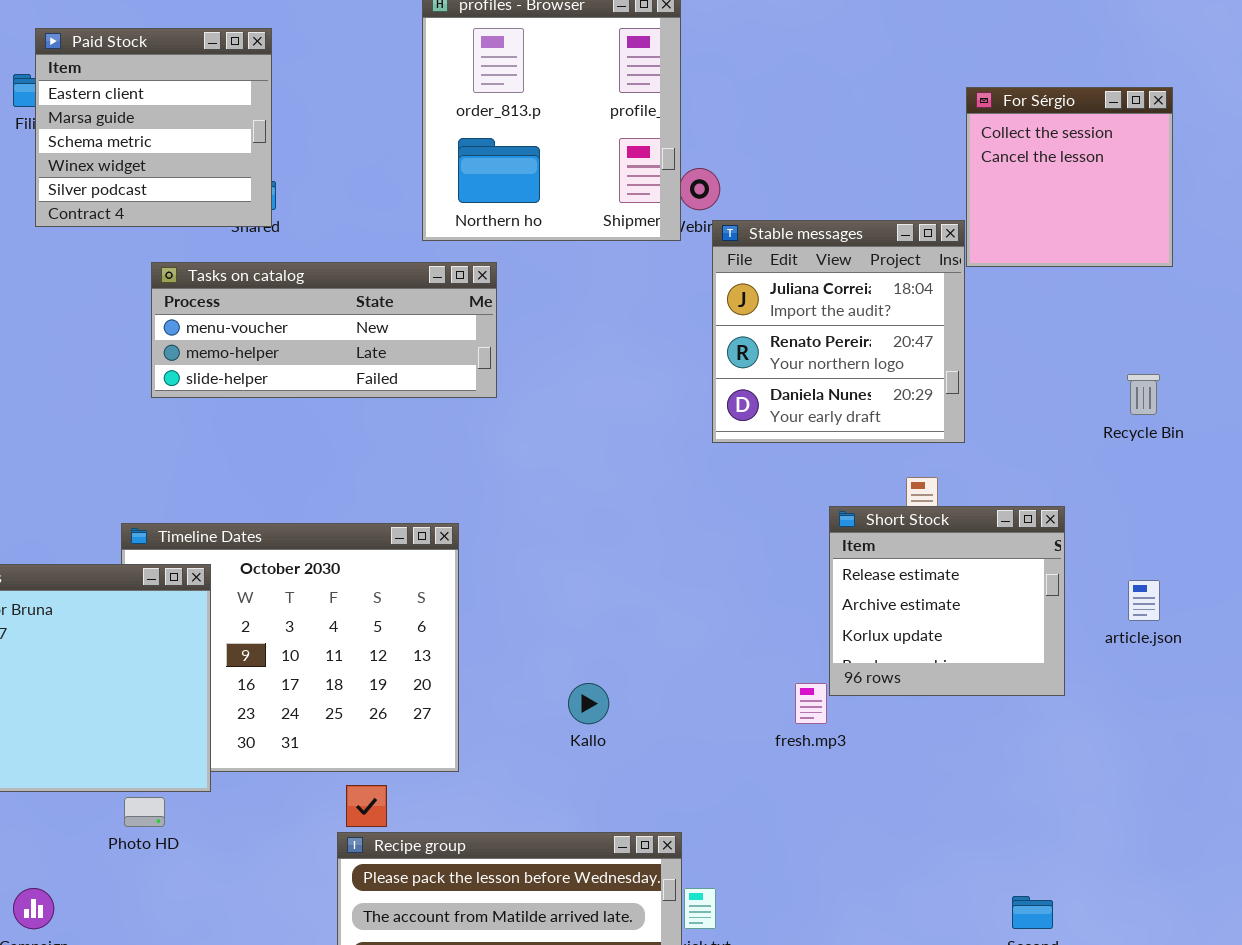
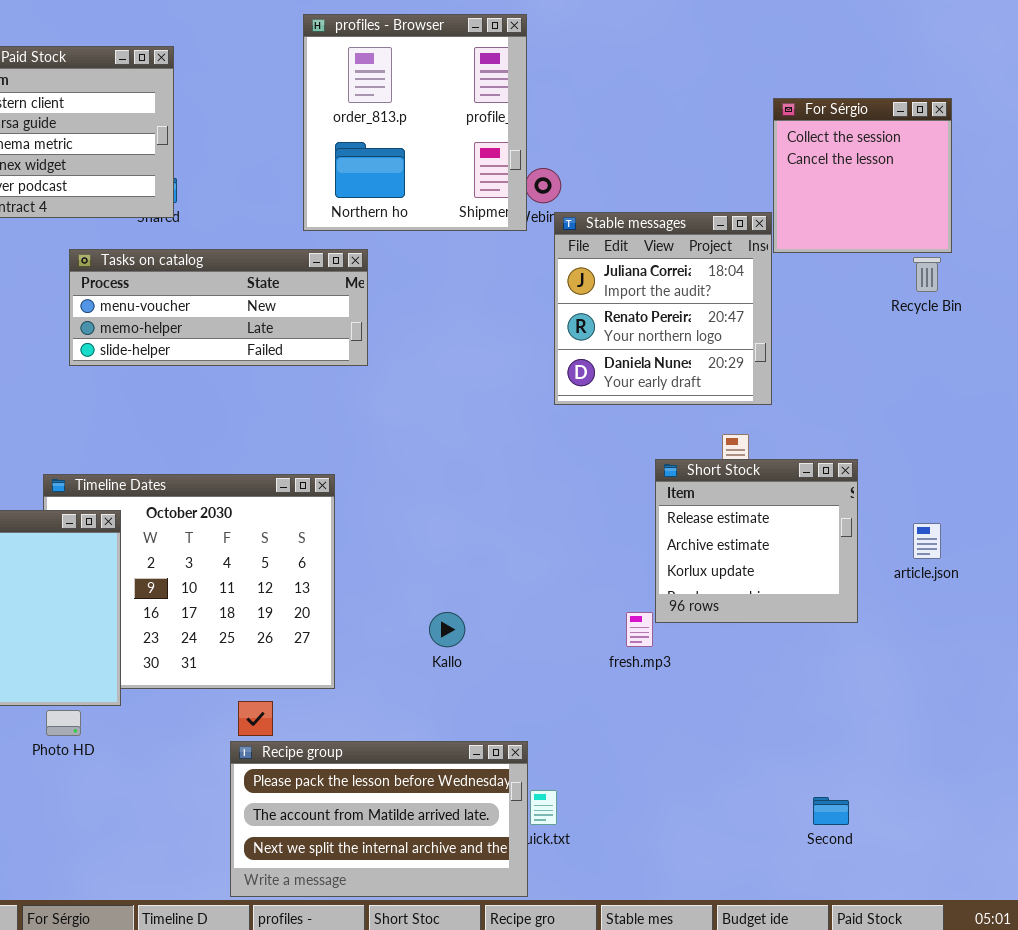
Recycle Bin: [1127,374,1160,415] -> [913,257,941,292], moved

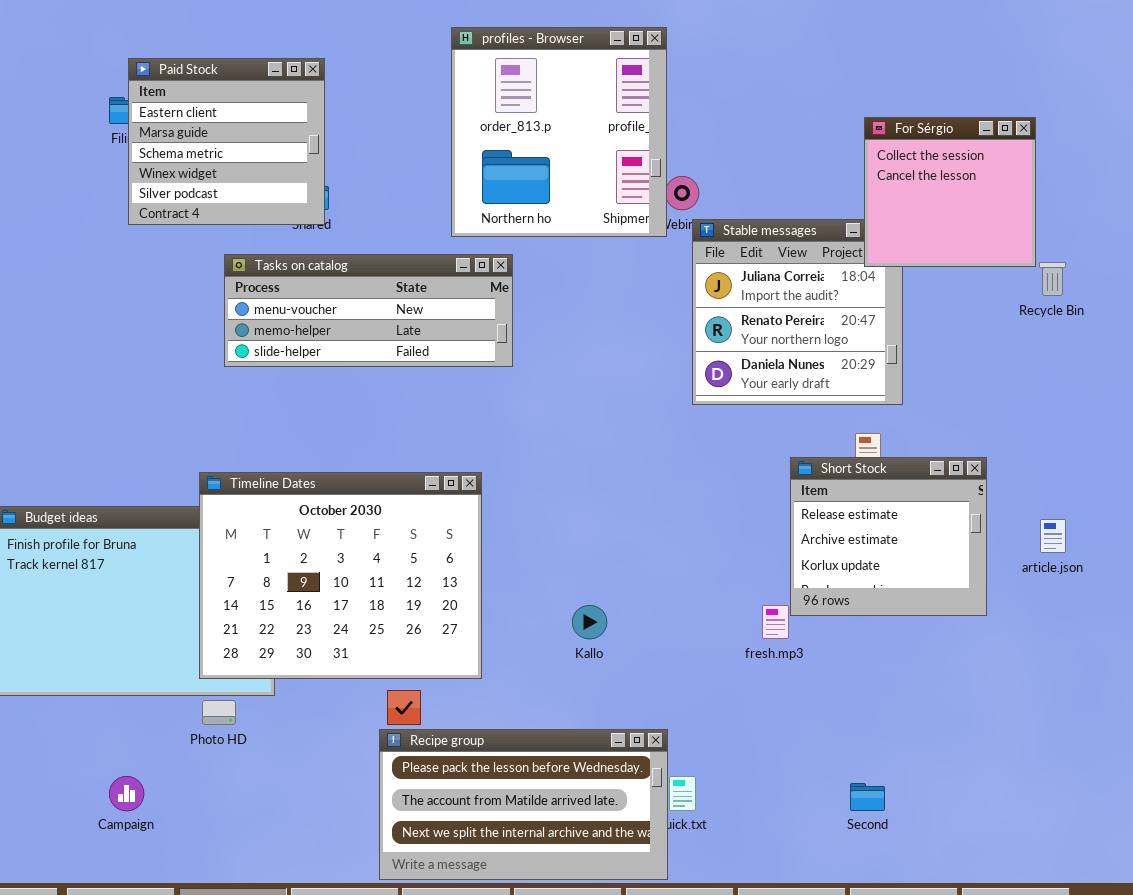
For Sérgio: [773,98,952,253] -> [864,117,1036,267], moved
Timeline Dates: [43,474,335,689] -> [199,472,482,679], raised
Second: [813,797,849,825] -> [850,783,885,811], moved

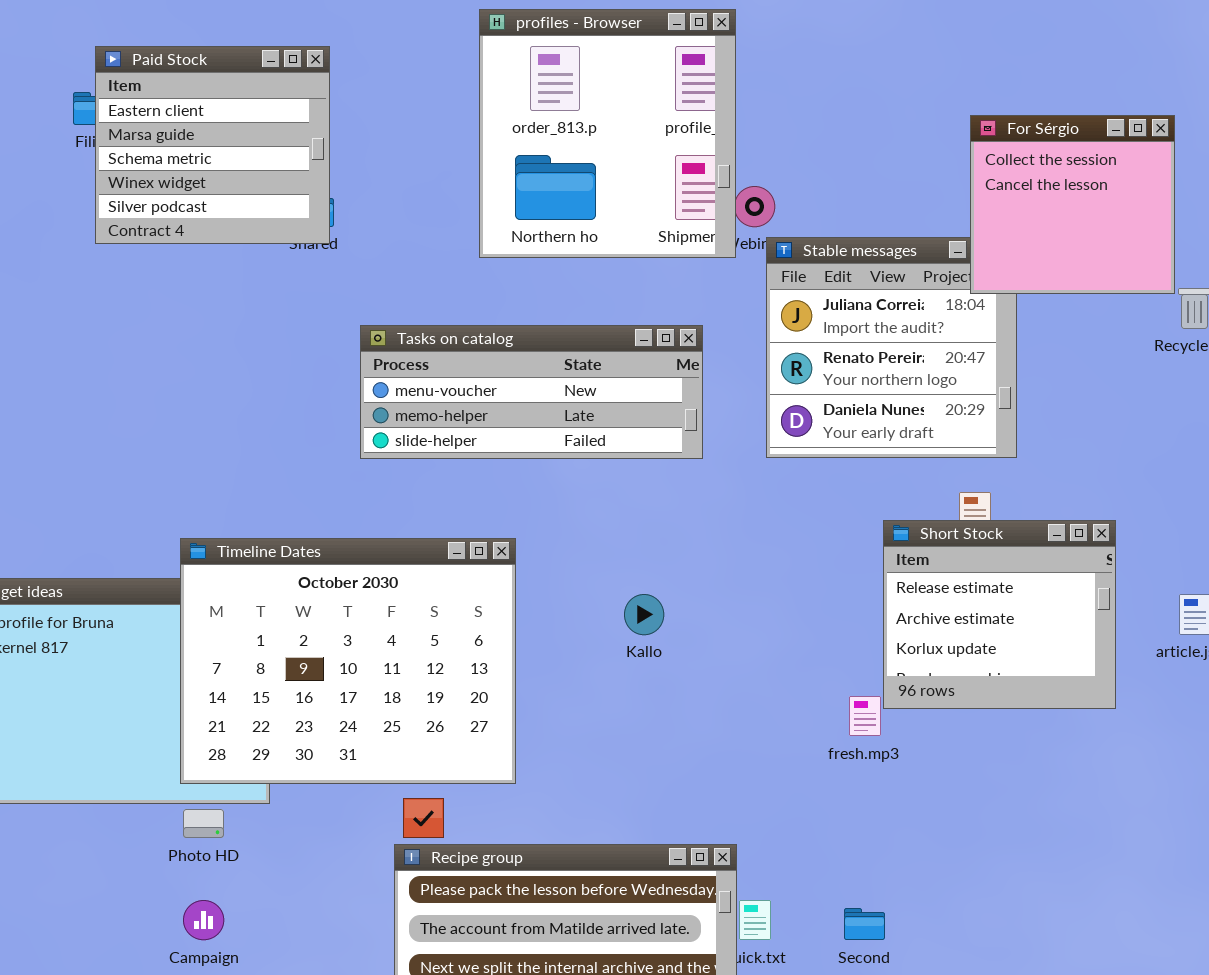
Tasks on catalog: [224,254,513,367] -> [360,325,703,459], moved
Kallo: [572,605,607,639] -> [624,594,664,635], moved
Campaign: [109,776,144,811] -> [183,900,224,940], moved
Second: [850,783,885,811] -> [844,908,885,940], moved

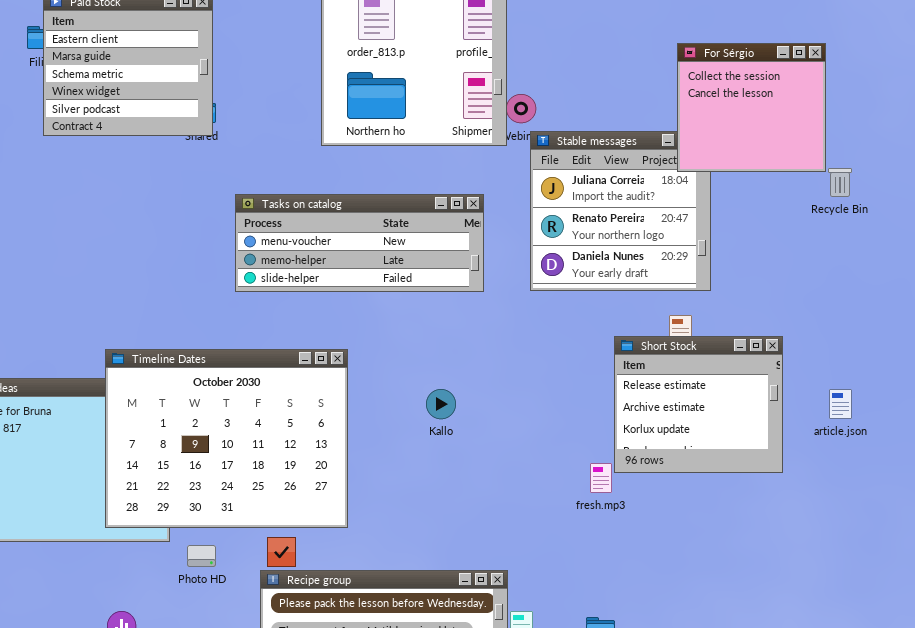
Photo HD: [183,809,224,838] -> [187,545,216,567], moved

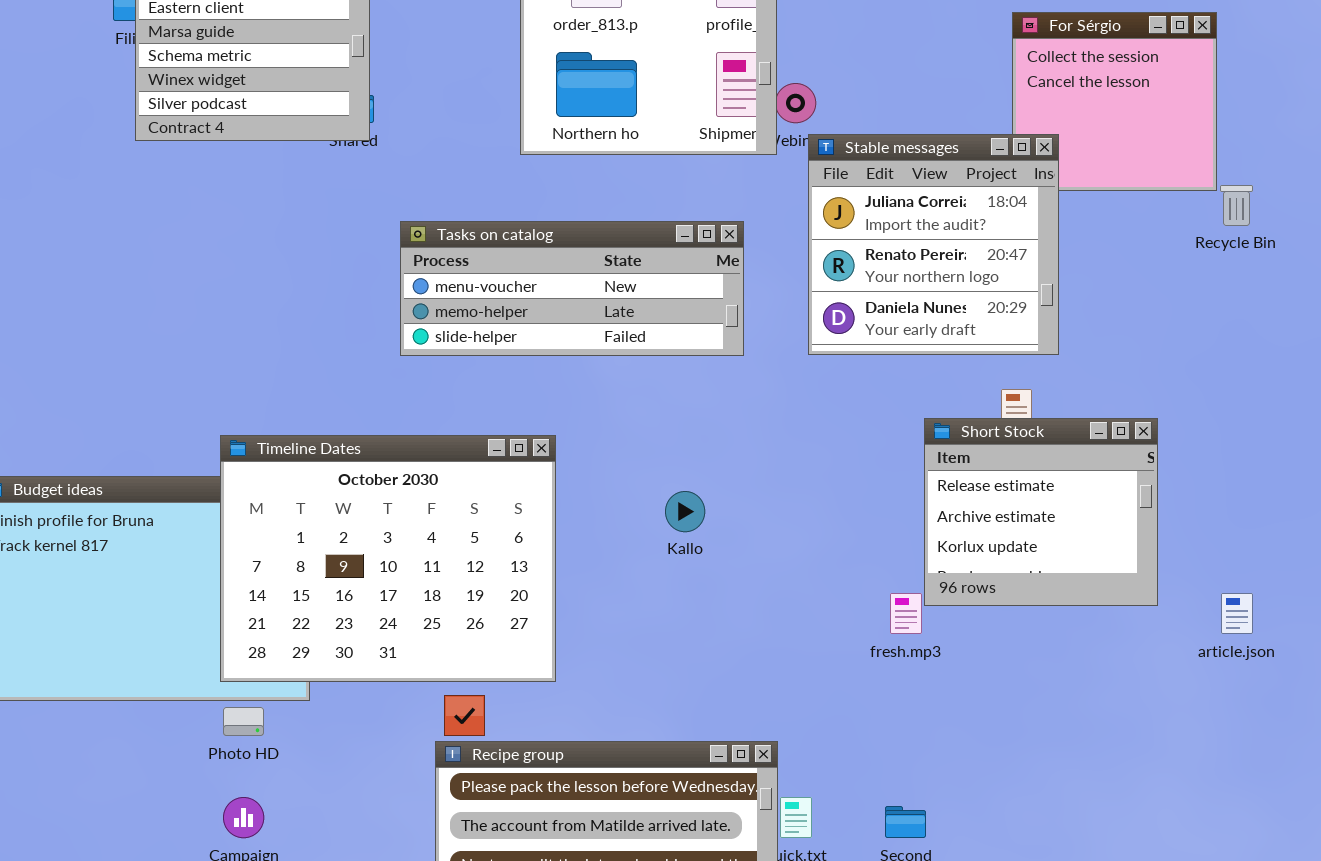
Stable messages: [530,131,711,291] -> [808,134,1059,355], raised
article.json: [829,389,852,419] -> [1221,593,1253,634], moved
Photo HD: [187,545,216,567] -> [223,707,264,736], moved

